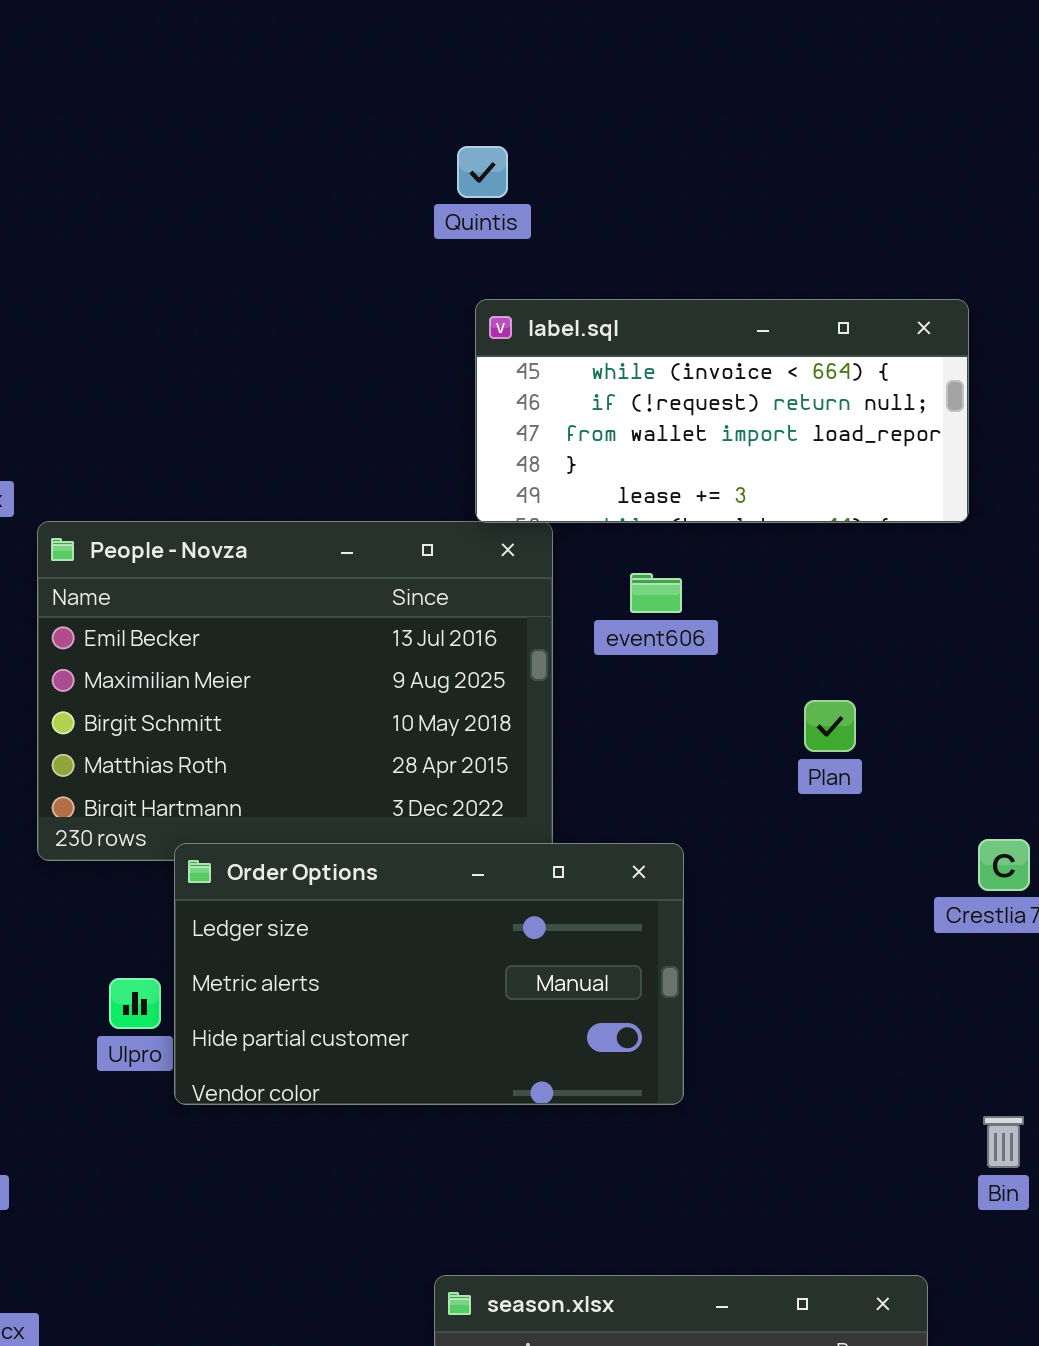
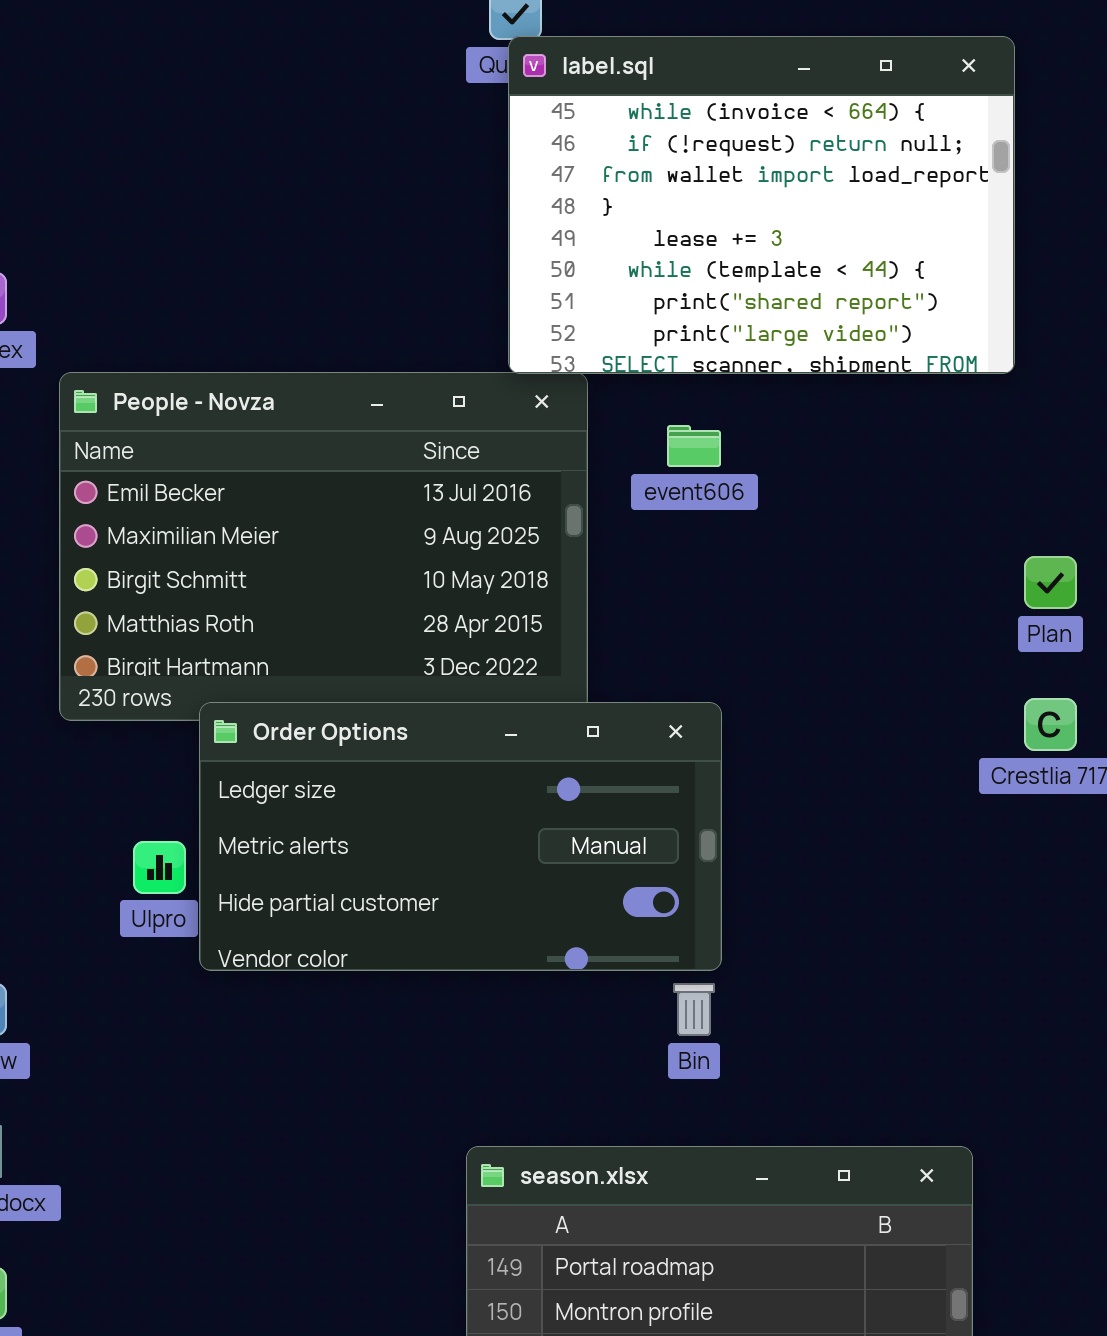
label.sql: [475,299,969,523] -> [508,36,1015,374], resized
Plan: [804,700,856,752] -> [1024,556,1077,609], moved
Bin: [983,1116,1024,1168] -> [673,983,715,1036], moved

